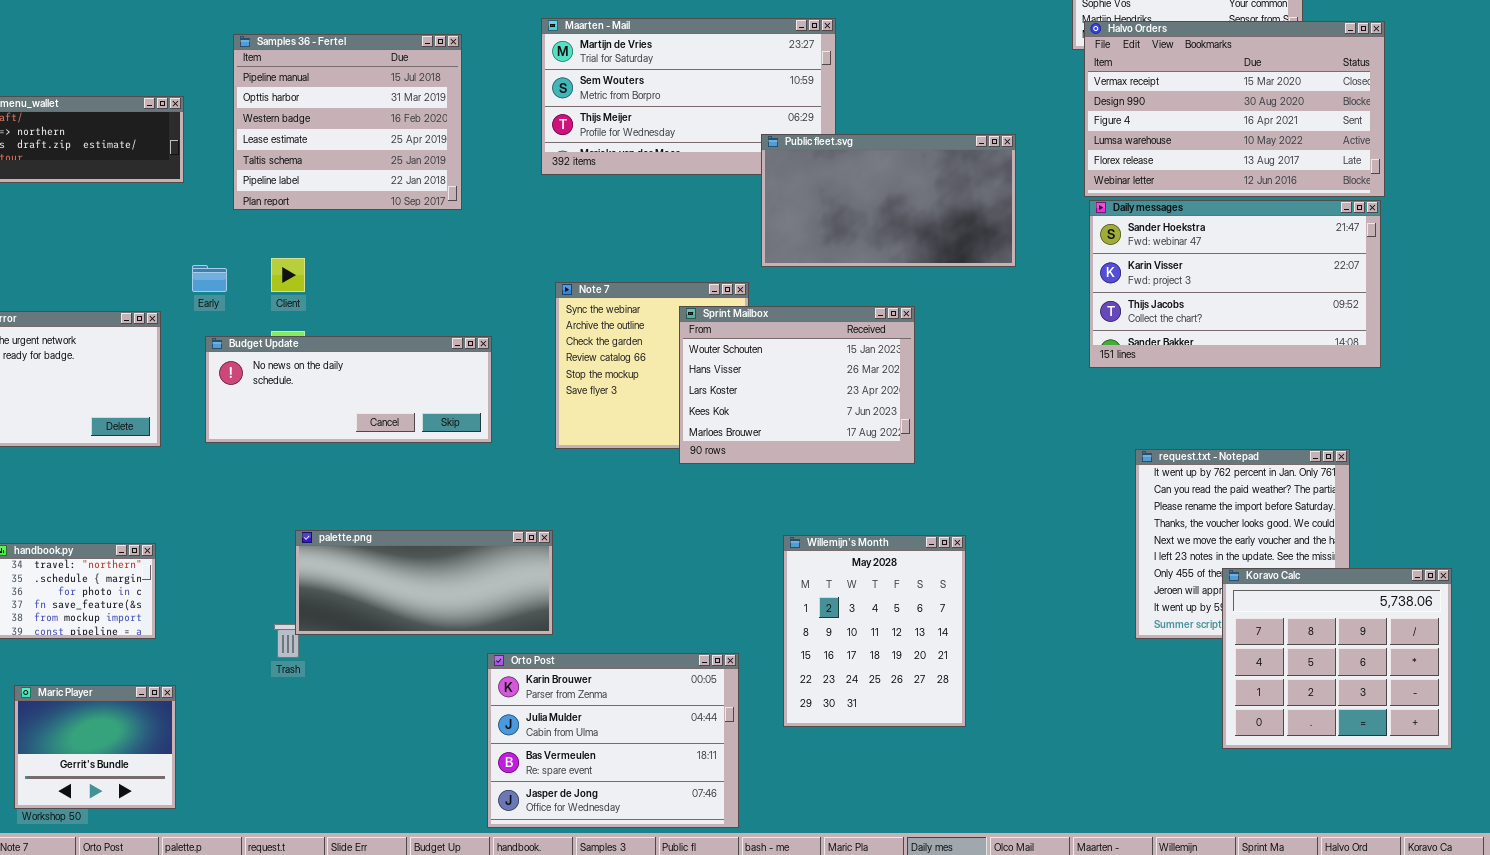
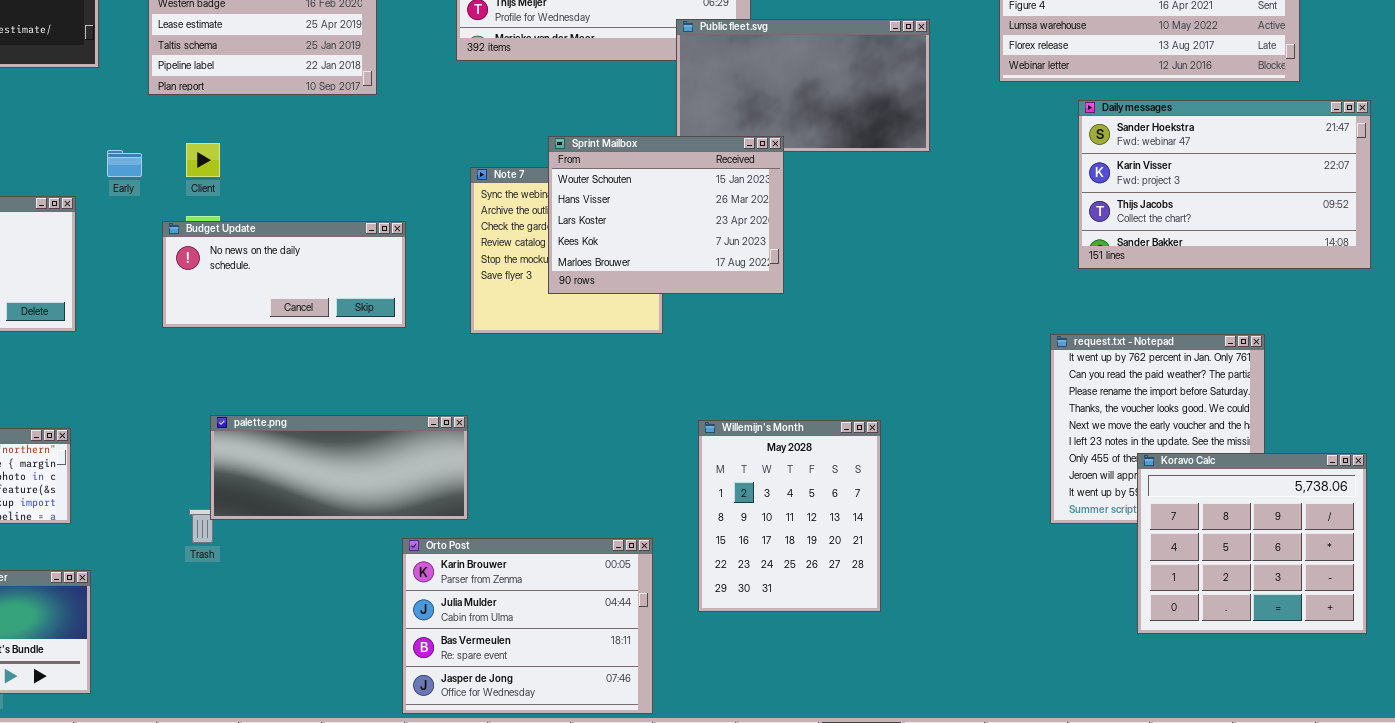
Daily messages: [1089,200,1381,368] -> [1078,100,1371,269], moved
Sprint Mailbox: [679,306,915,464] -> [548,136,784,294], moved
Budget Update: [205,336,492,443] -> [162,221,406,328], resized

